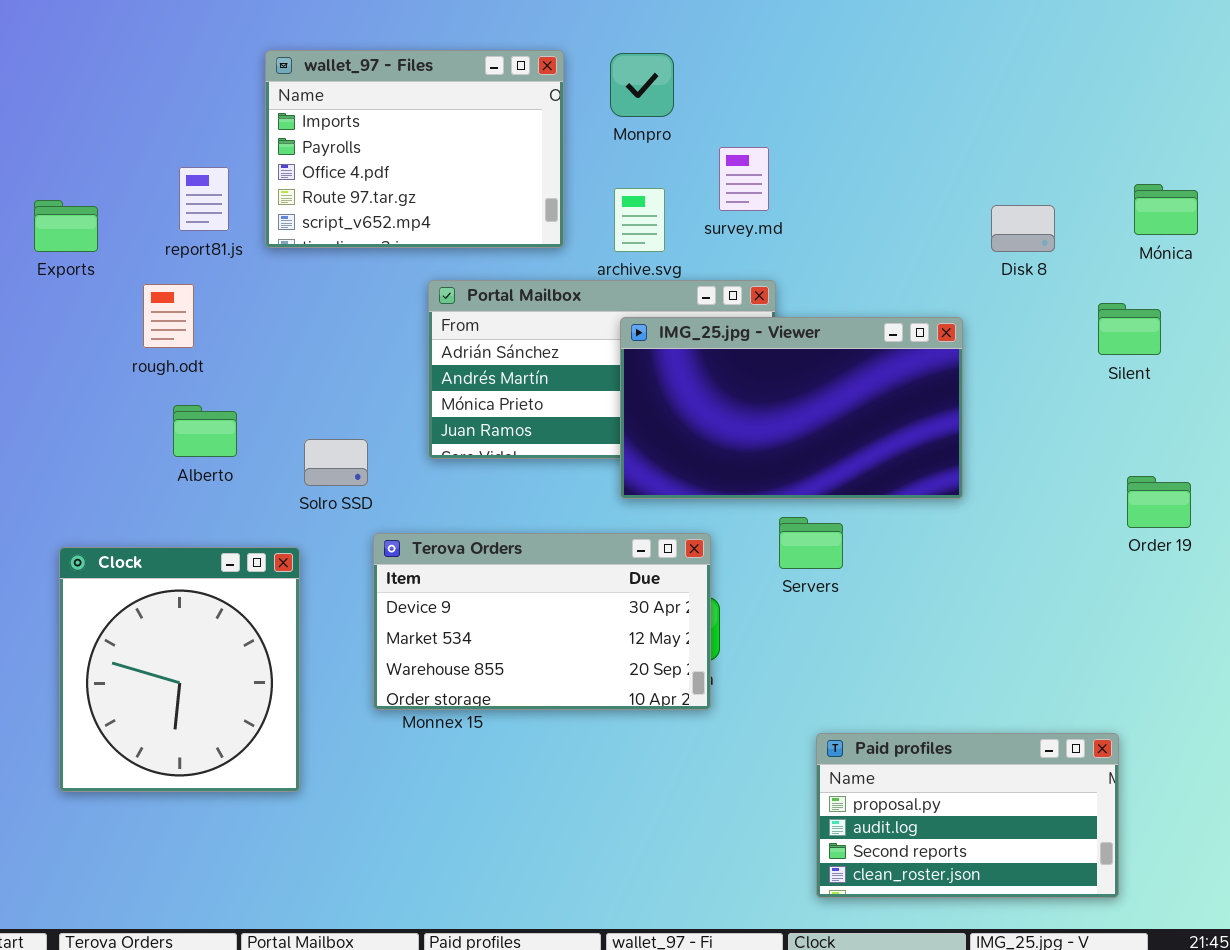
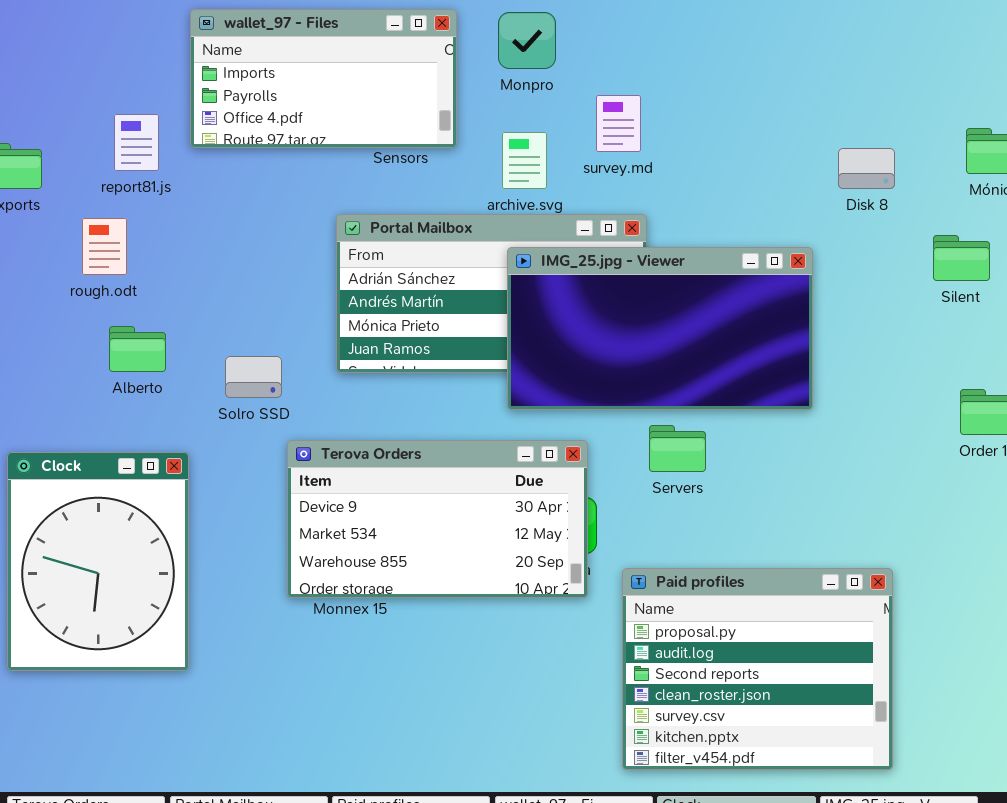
wallet_97 - Files: [265,50,564,248] -> [190,9,457,148], resized
Clock: [59,547,300,792] -> [7,452,189,671], resized
Paid profiles: [816,733,1119,898] -> [622,568,893,770], moved, resized

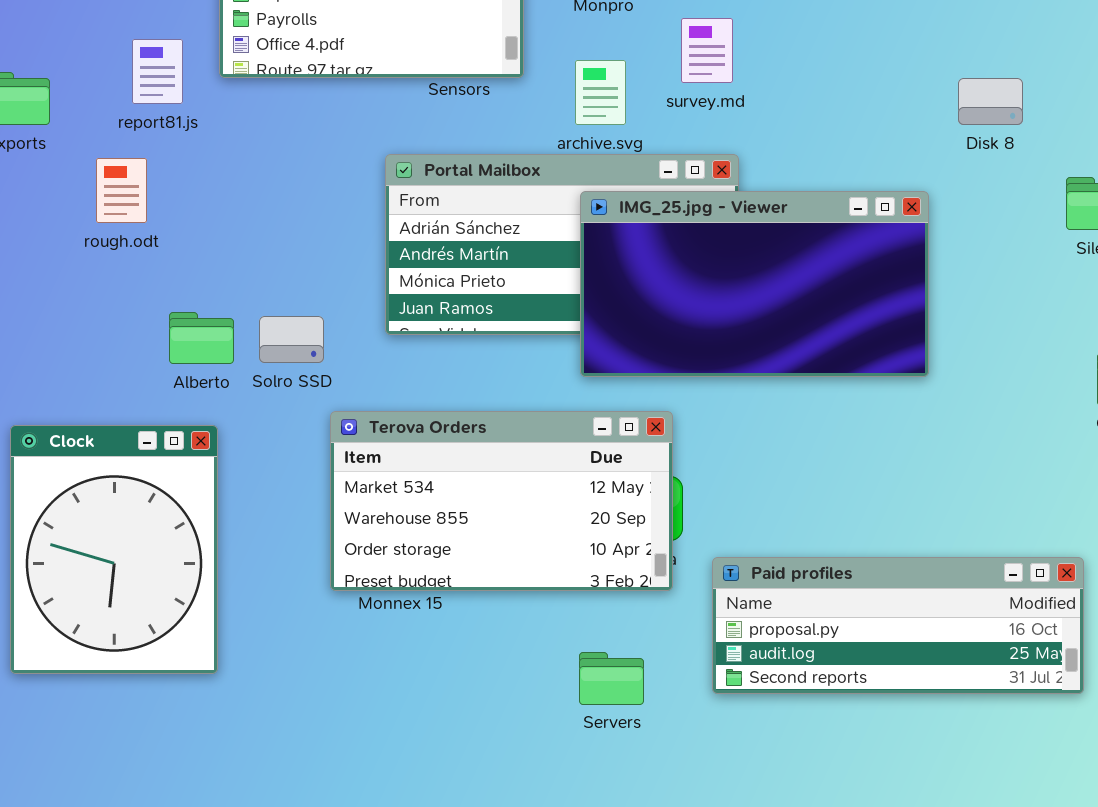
Alberto: [109,326,166,372] -> [169,312,234,364], moved
Servers: [649,425,706,472] -> [579,652,644,705], moved
Terova Orders: [287,440,588,598] -> [330,411,673,591], scrolled down 1 row
Paid profiles: [622,568,893,770] -> [712,557,1084,694], resized

